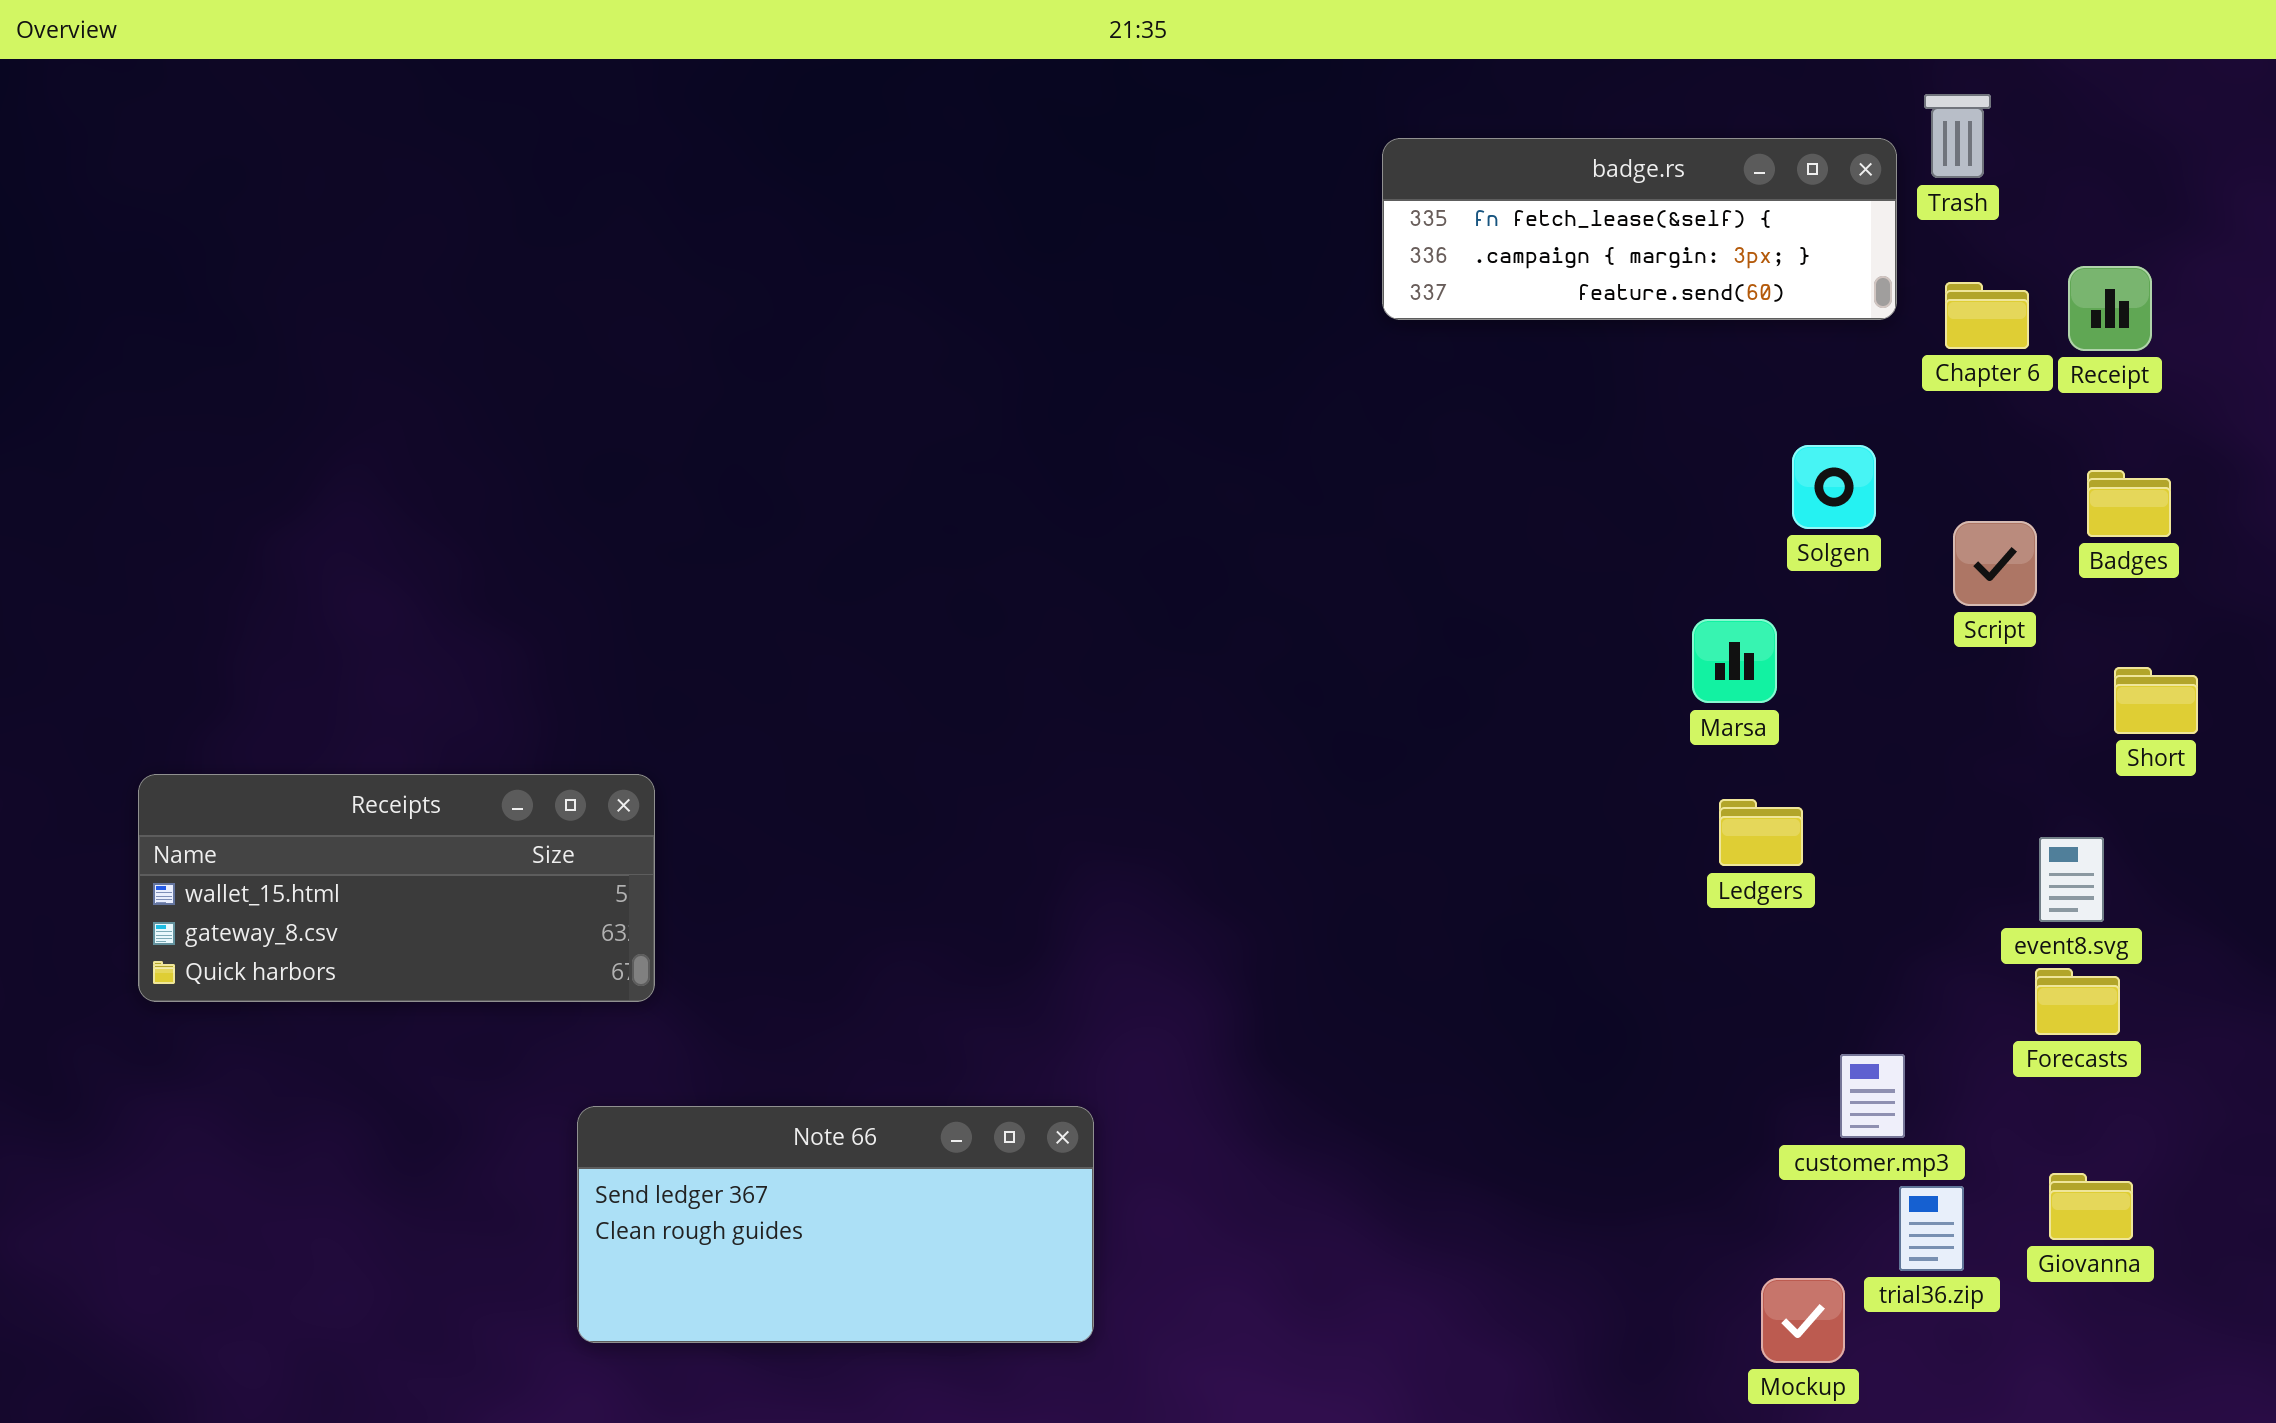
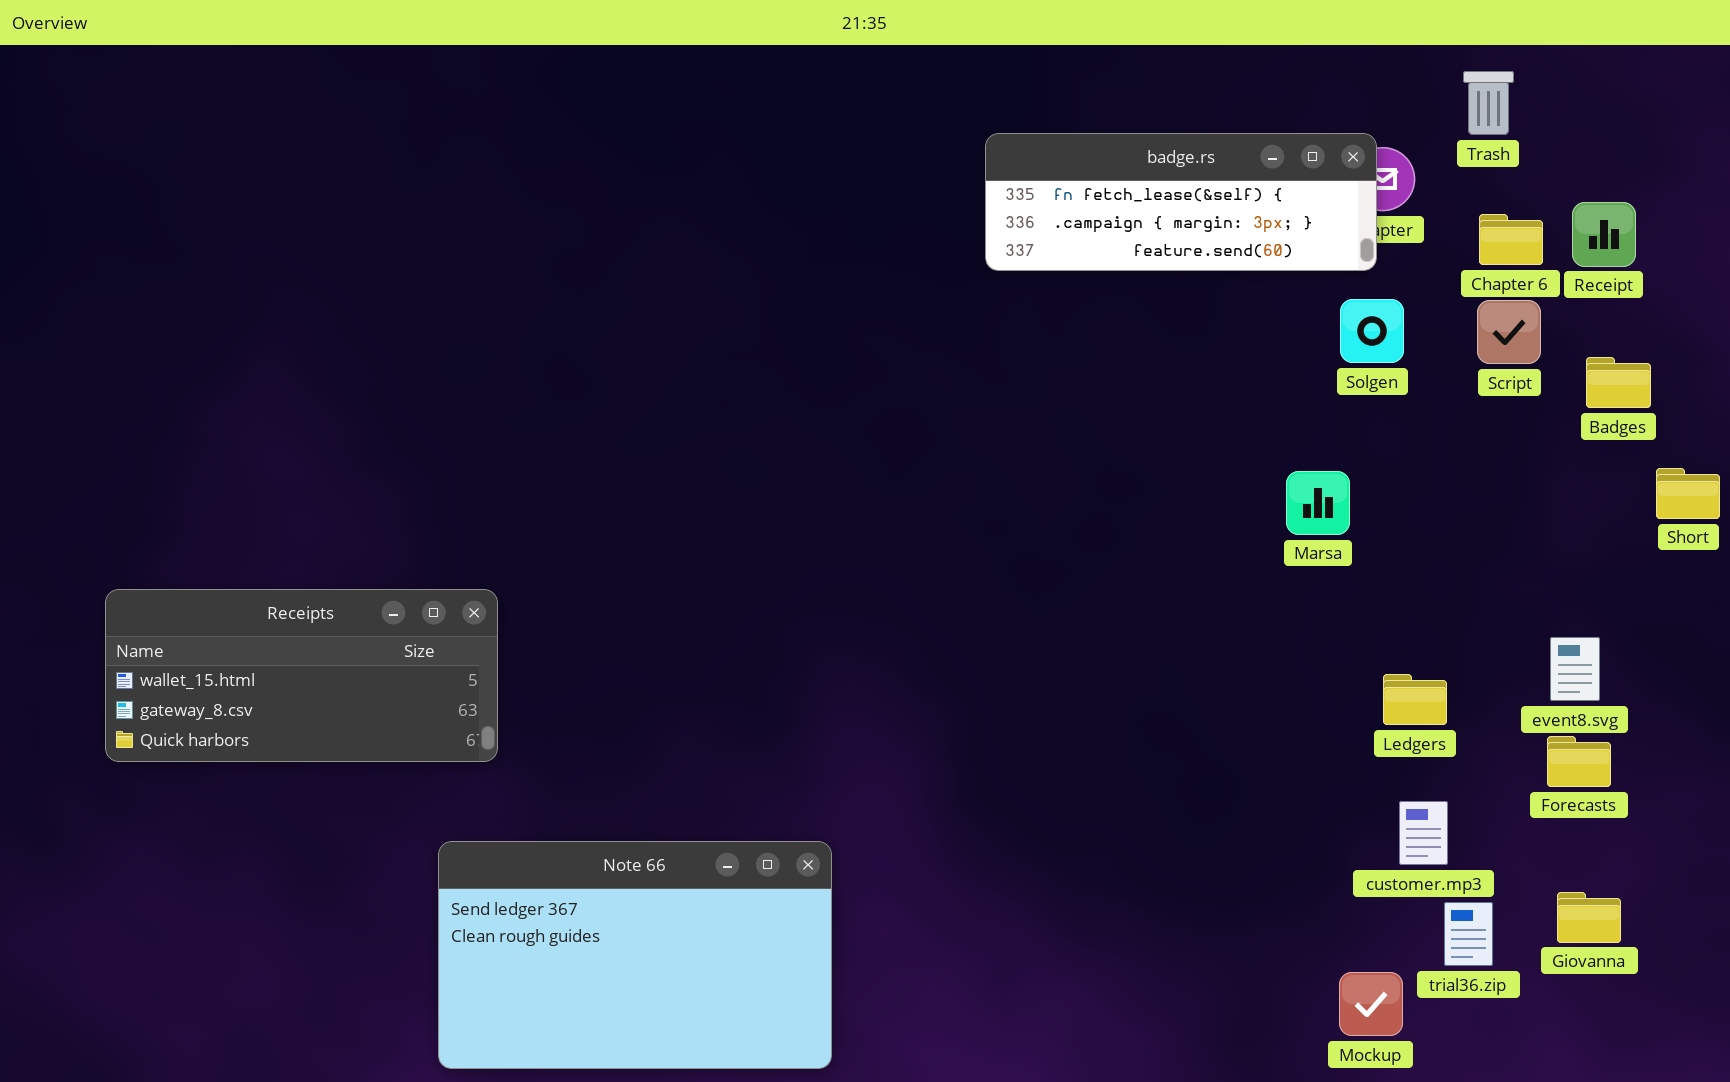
badge.rs: [1382,138,1897,320] -> [985,133,1377,271], moved
Solgen: [1792,445,1876,529] -> [1340,299,1404,363], moved
Script: [1953,521,2037,606] -> [1477,300,1541,364], moved
Short: [2114,667,2198,734] -> [1656,468,1720,519], moved
Ledgers: [1719,799,1803,866] -> [1383,674,1447,725], moved
Note 66: [577,1106,1094,1343] -> [438,841,832,1069], resized

